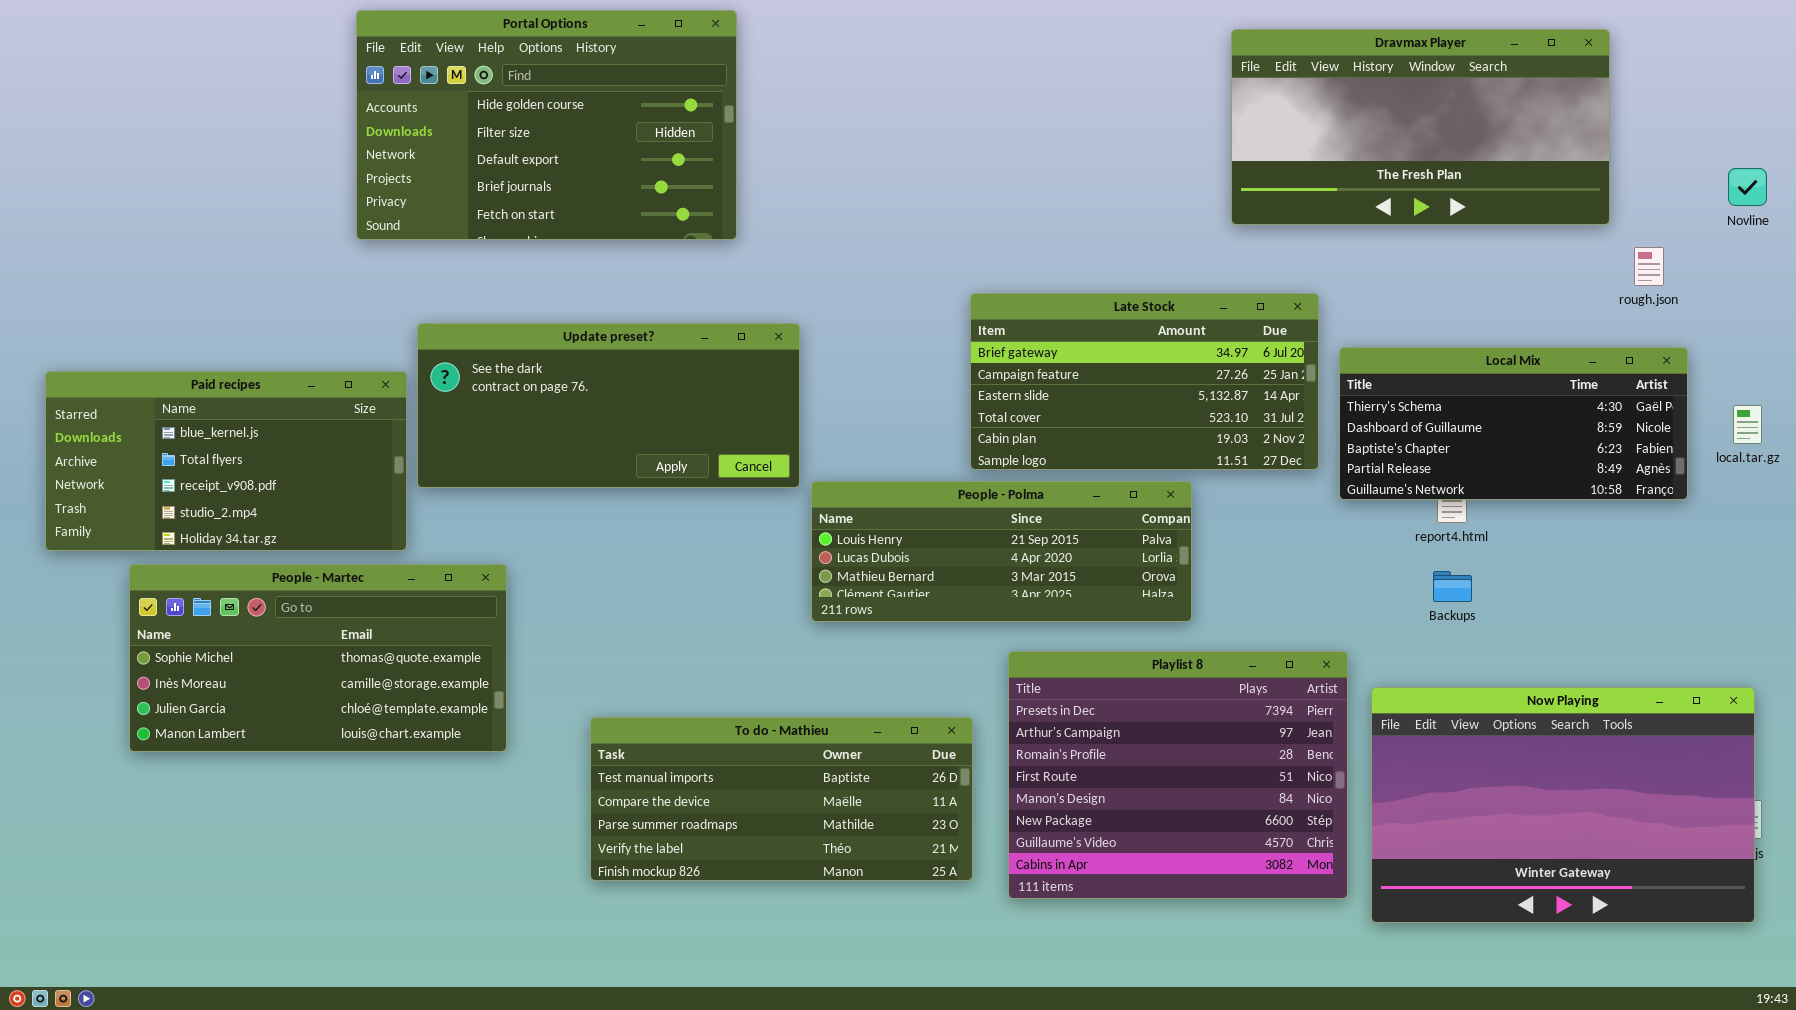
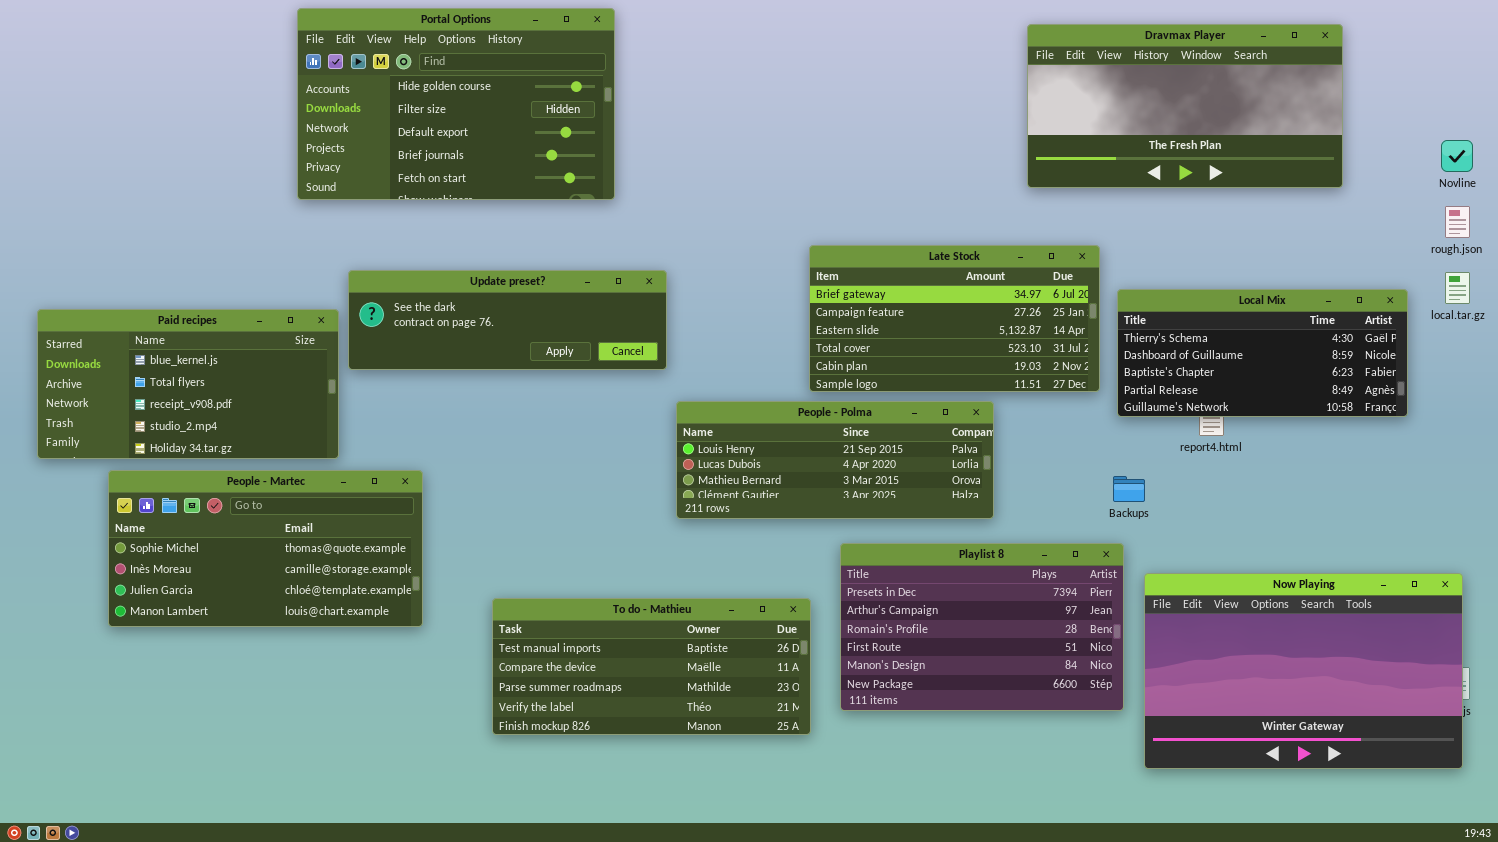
rough.json: [1634,247,1664,286] -> [1445,206,1470,238], moved
Update preset?: [417,323,800,488] -> [348,270,667,370], resized
local.tar.gz: [1733,405,1762,444] -> [1445,272,1470,304], moved
Backups: [1433,571,1472,602] -> [1113,476,1145,502], moved
Playlist 8: [1008,651,1348,899] -> [840,543,1124,711], resized

